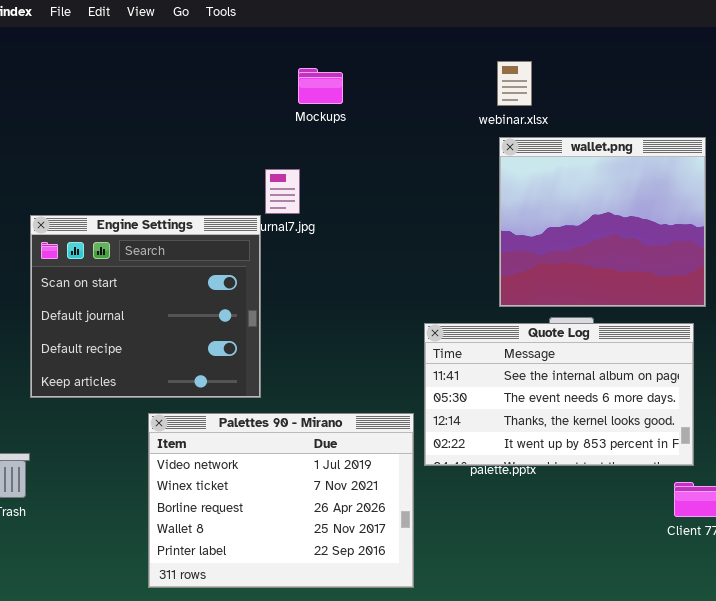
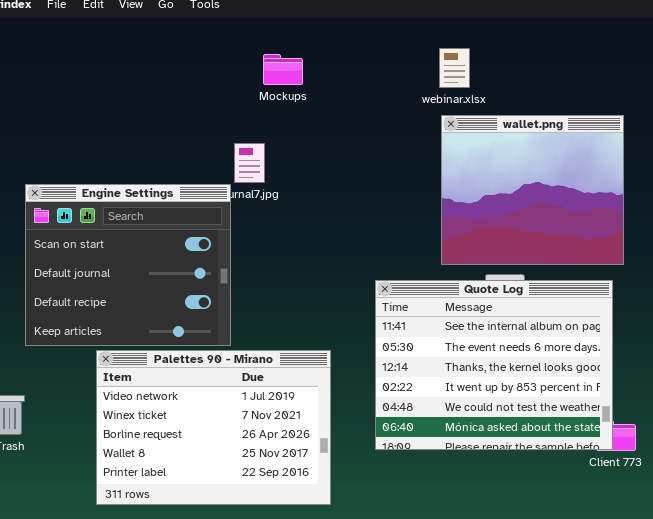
Quote Log: [424,323,694,466] -> [375,280,613,450], resized
Palettes 90 - Mirano: [148,413,414,588] -> [96,350,331,505], moved

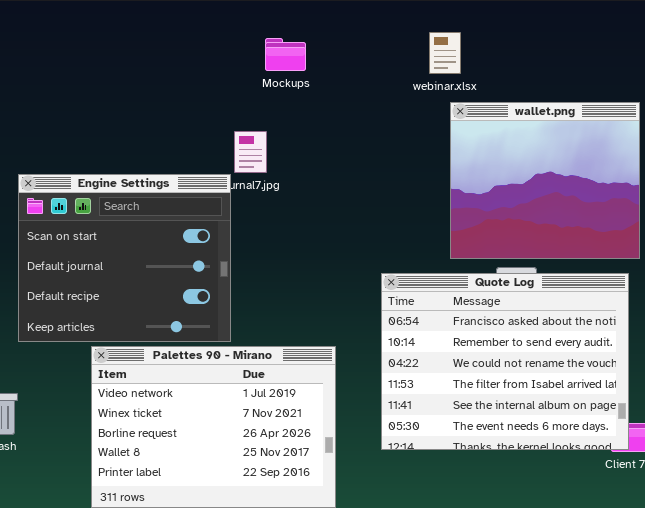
webinar.xlsx: [439,48,470,88] -> [429,32,461,74], moved
Quote Log: [375,280,613,450] -> [381,273,629,450], scrolled up 4 rows

